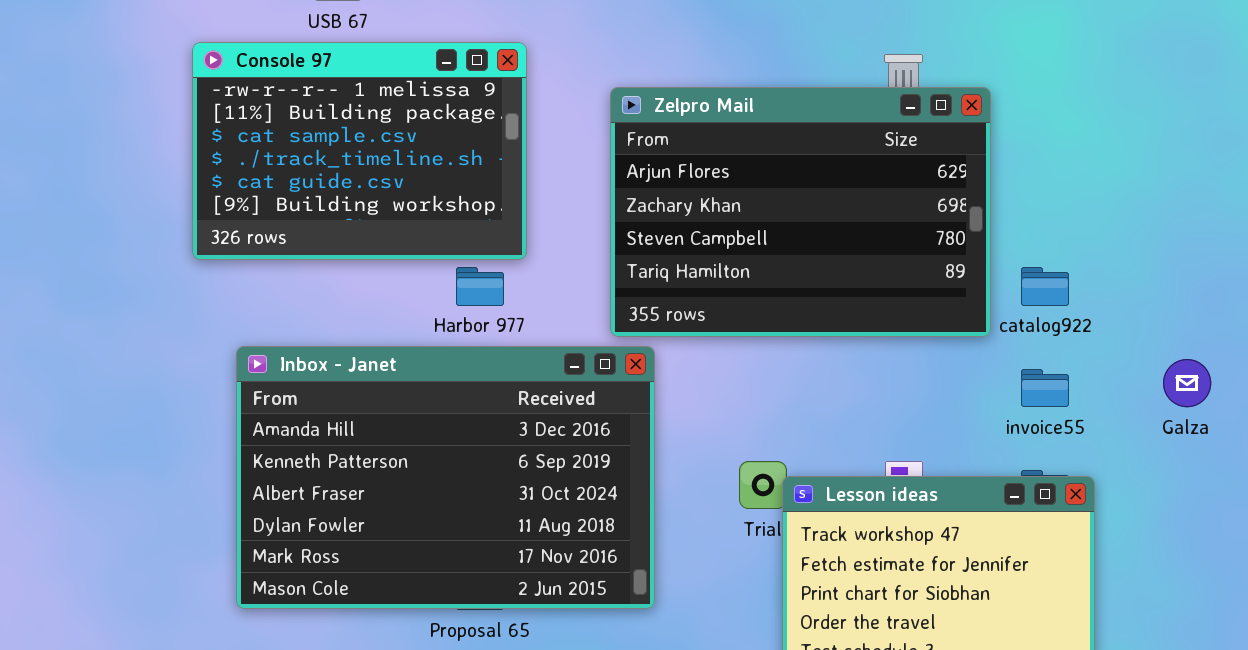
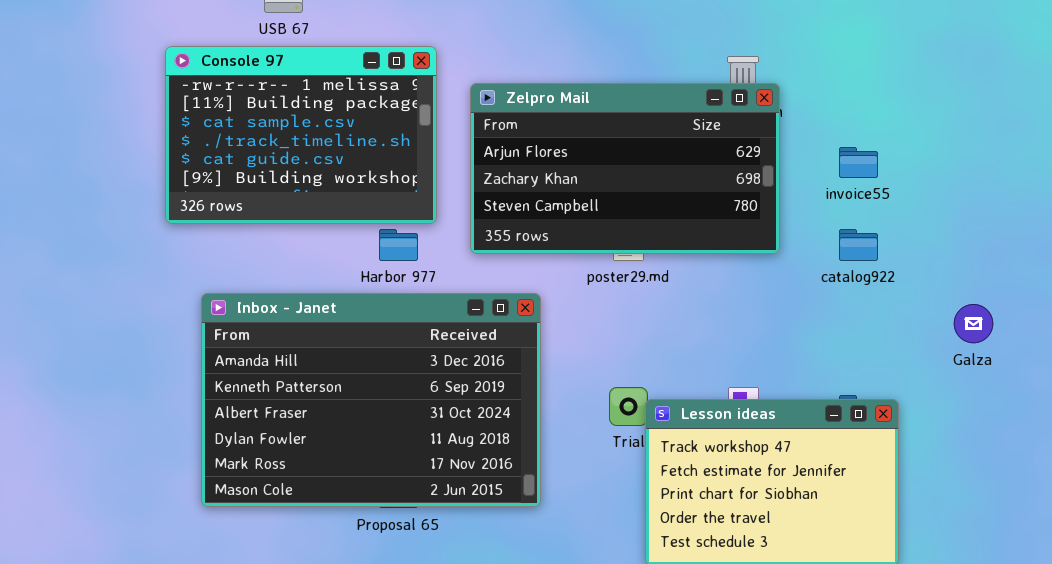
Zelpro Mail: [610,87,991,337] -> [470,83,780,254], moved, resized
invoice55: [1021,369,1069,407] -> [839,147,878,178], moved

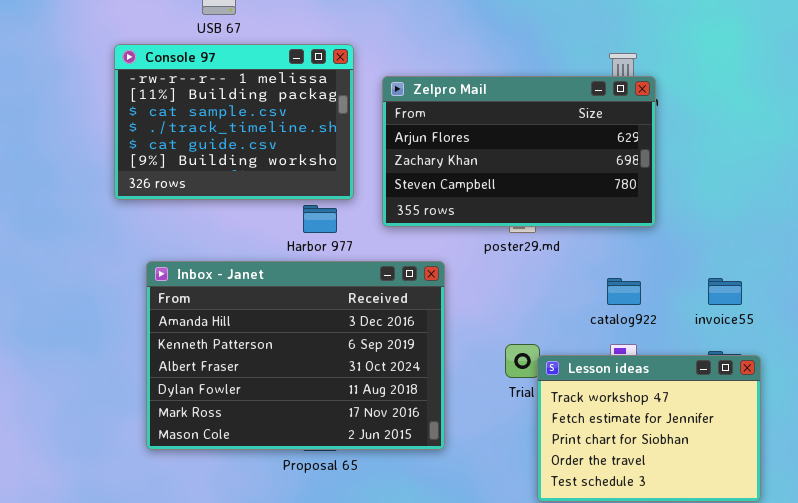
invoice55: [839,147,878,178] -> [708,278,742,305], moved
catalog922: [839,229,878,261] -> [607,278,641,305], moved

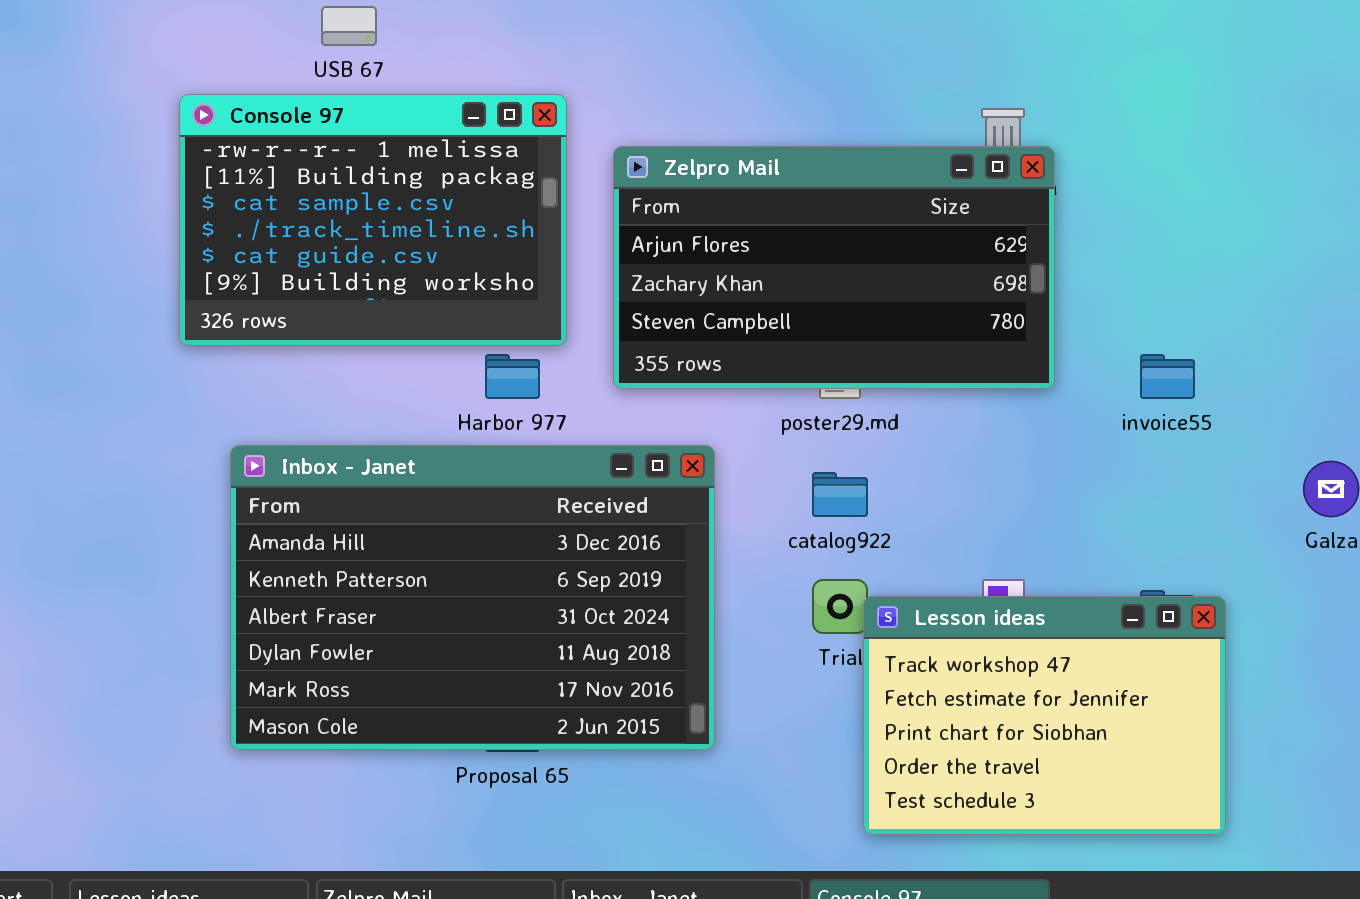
catalog922: [607,278,641,305] -> [812,472,868,517], moved
invoice55: [708,278,742,305] -> [1140,354,1195,399], moved

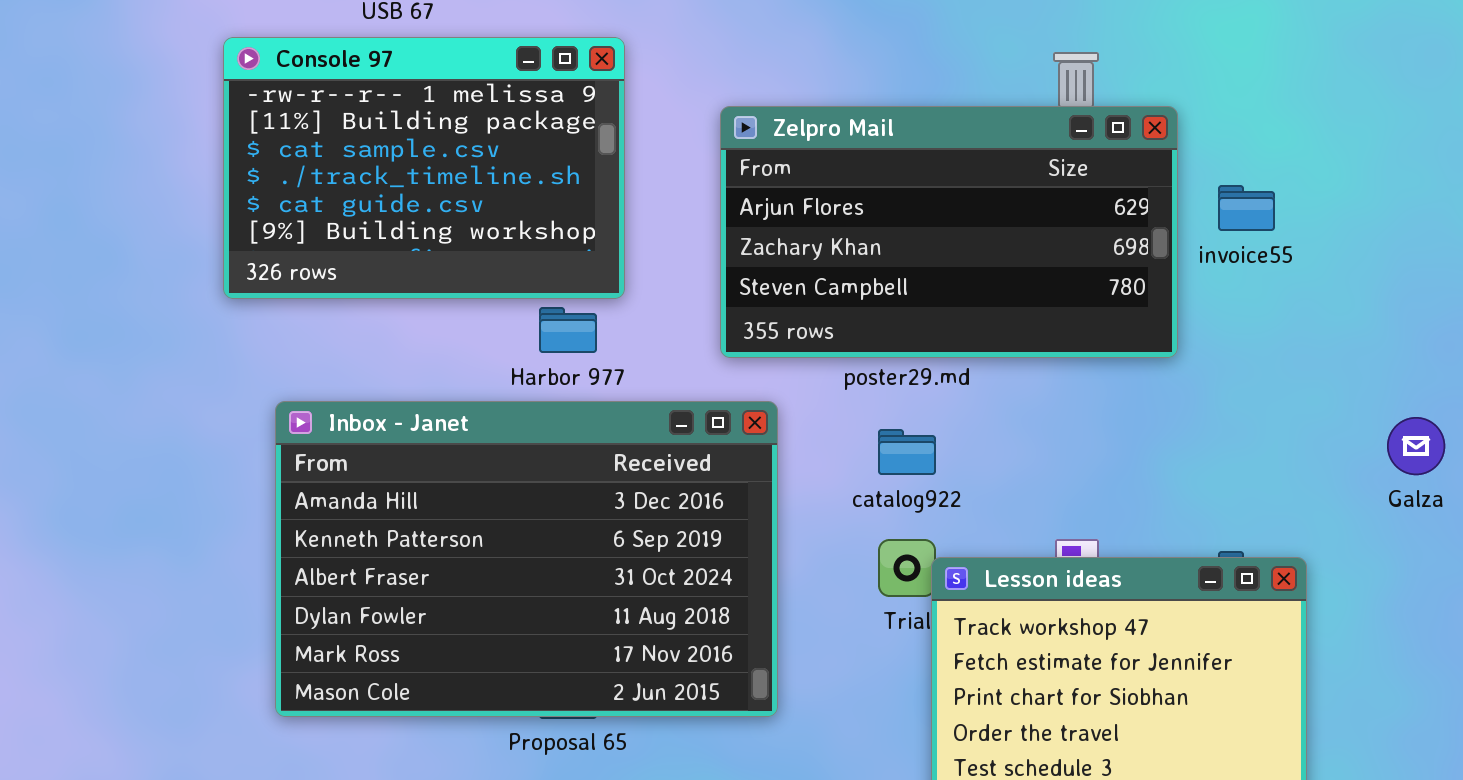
Zelpro Mail: [613,146,1055,389] -> [720,106,1178,358], moved
invoice55: [1140,354,1195,399] -> [1218,185,1275,231], moved

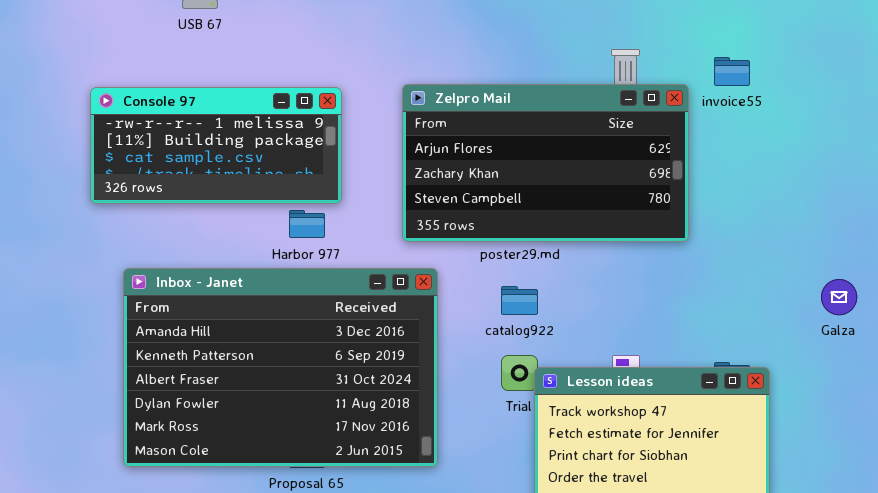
Console 97: [223,37,625,299] -> [90,87,342,204], resized
invoice55: [1218,185,1275,231] -> [714,57,750,86], moved

